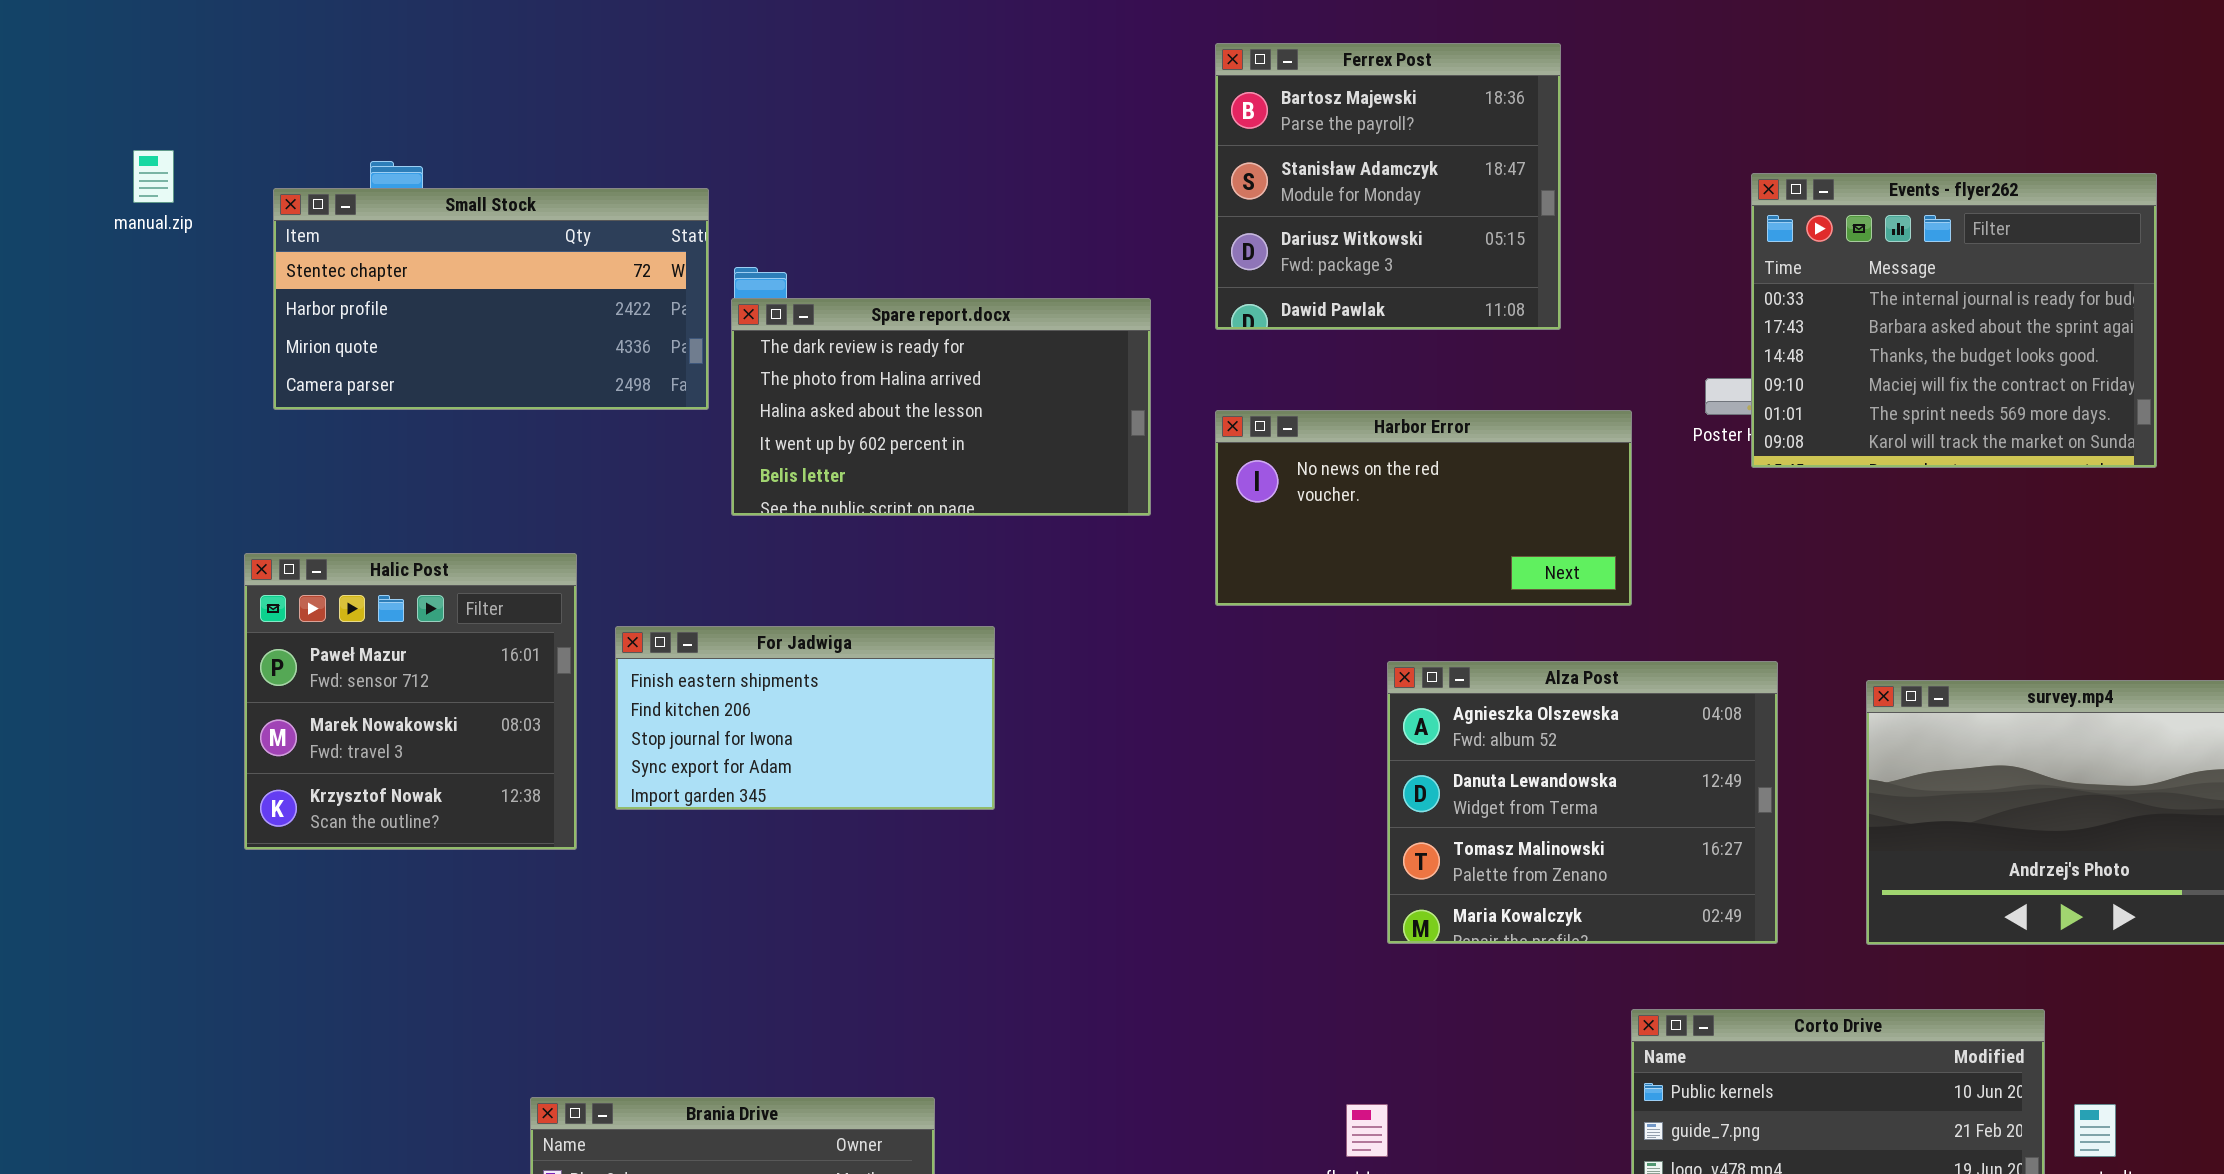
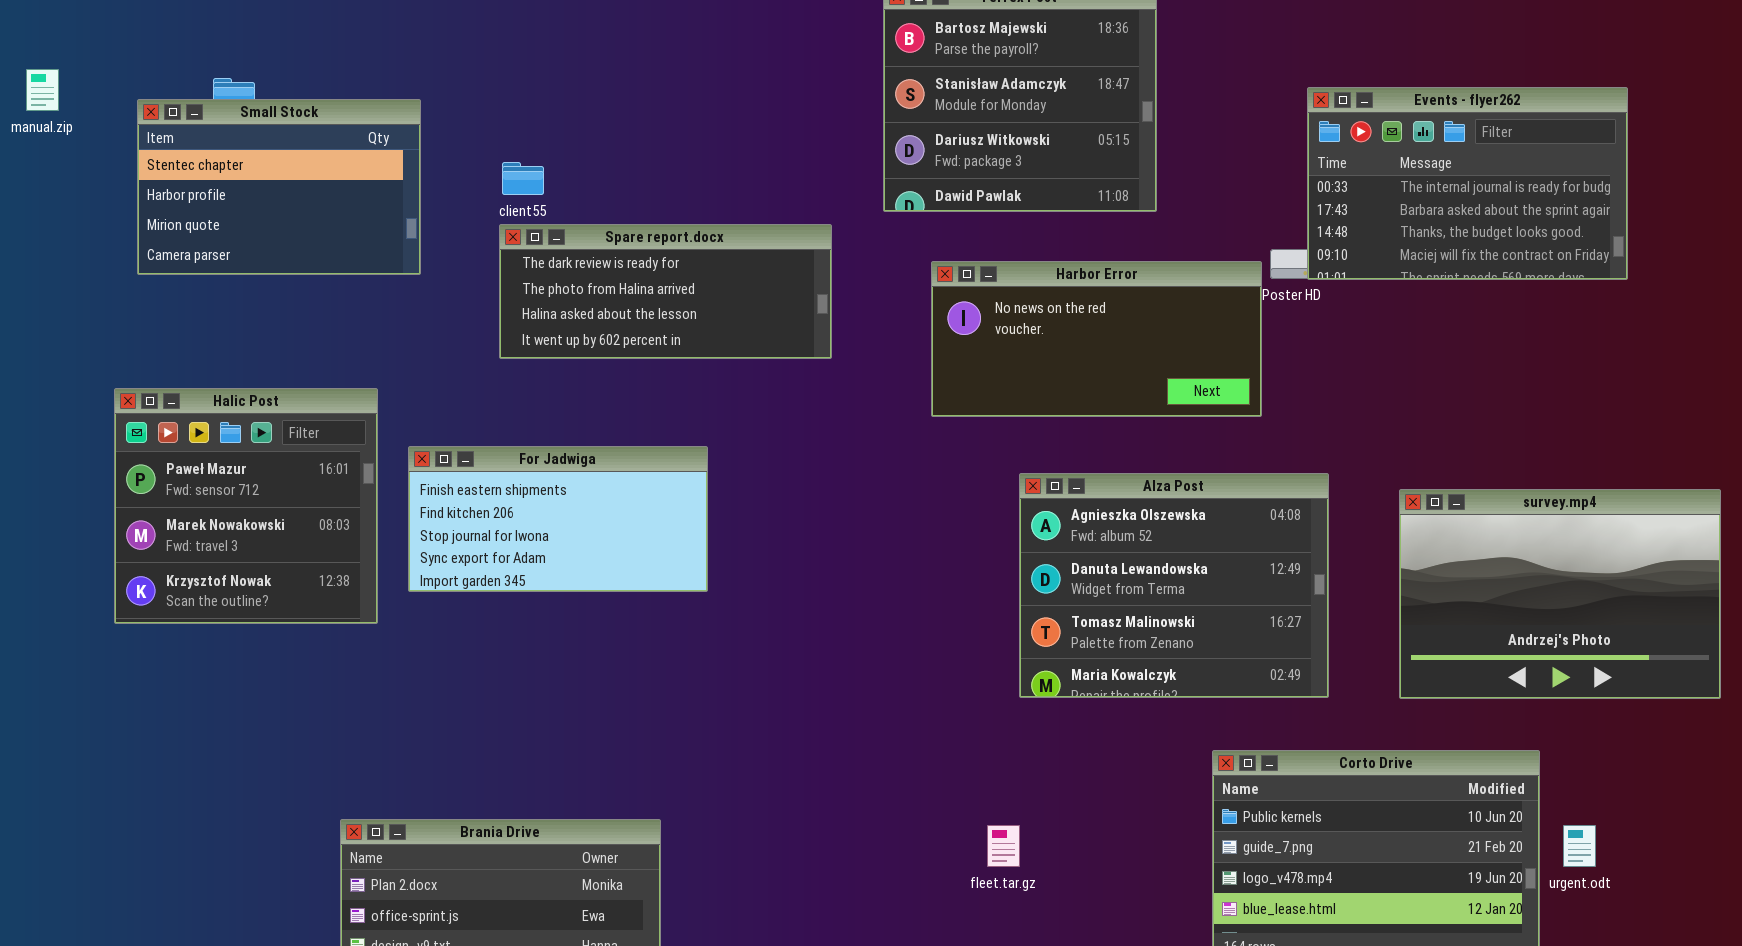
Events - flyer262: [1751,173,2157,468] -> [1307,87,1628,280], resized
Small Stock: [273,188,709,410] -> [137,99,421,275], resized
Spare report.docx: [731,298,1151,516] -> [499,224,832,359], resized
Harbor Error: [1215,410,1632,606] -> [931,261,1262,417], moved

